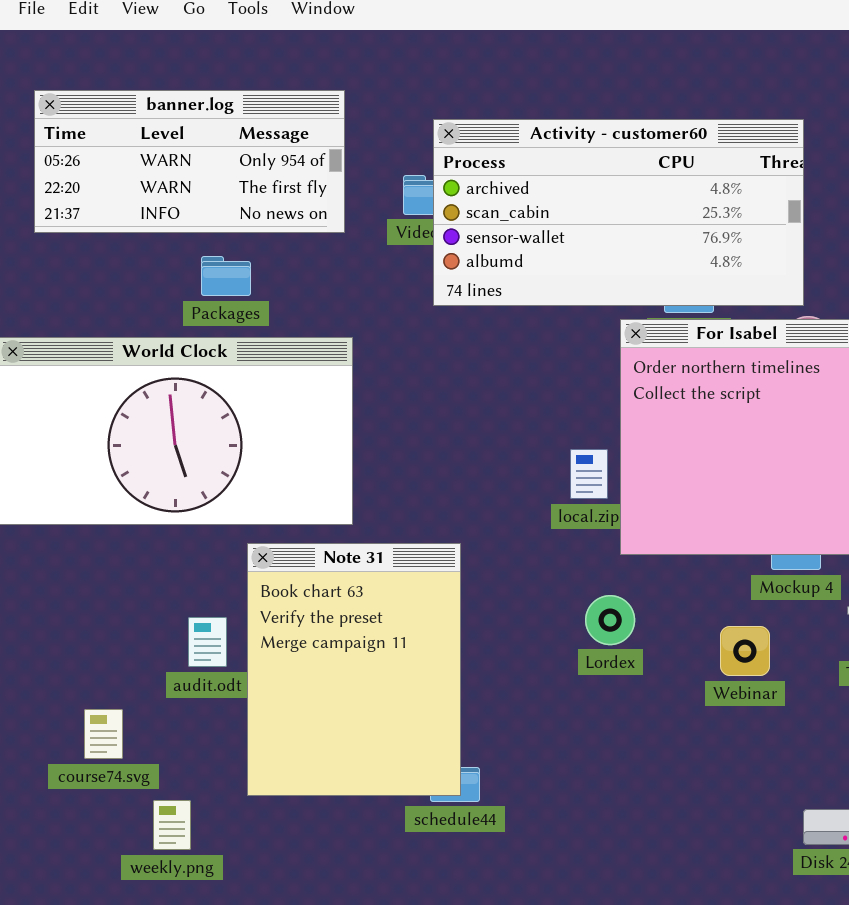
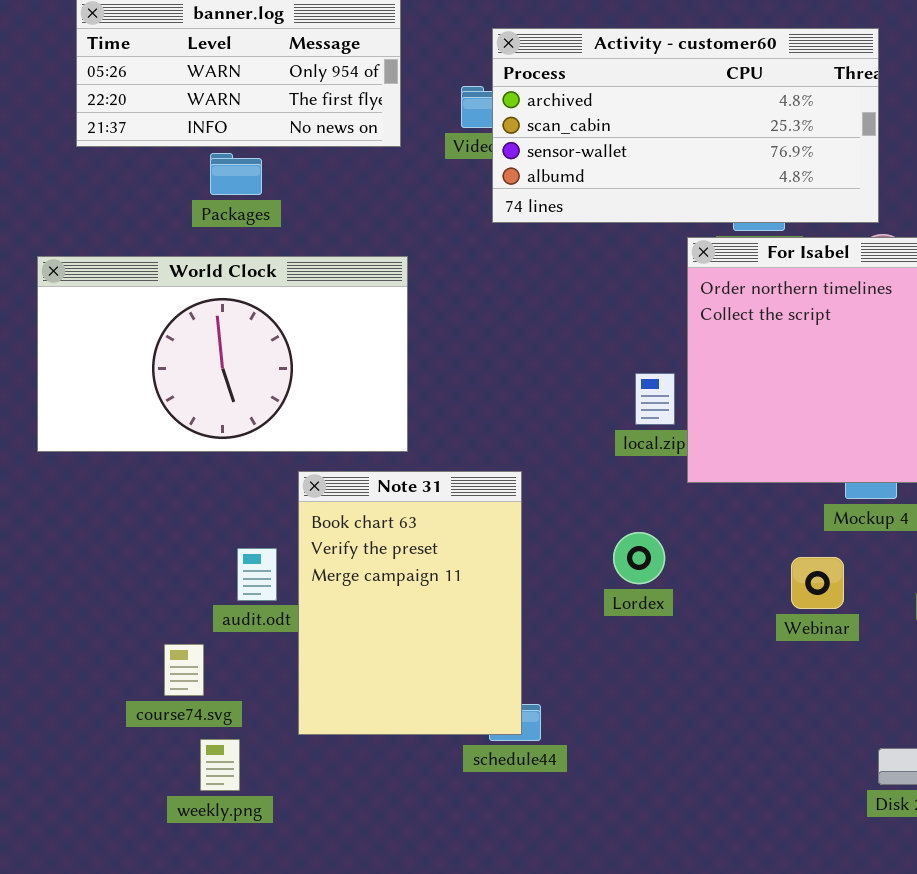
Packages: [201,256,251,296] -> [210,153,262,195], moved
Lordex: [585,595,635,645] -> [613,532,665,584], moved
course74.svg: [84,709,123,759] -> [164,644,204,696], moved

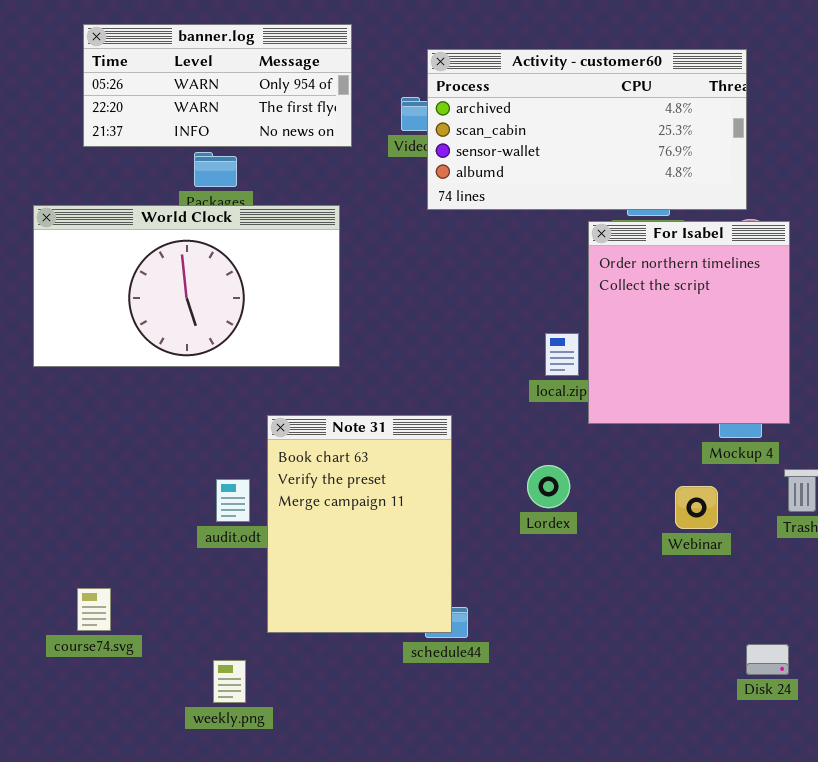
World Clock: [37,256,408,452] -> [33,205,340,367], moved
course74.svg: [164,644,204,696] -> [77,588,111,631], moved
weekly.png: [200,739,240,791] -> [213,660,246,703], moved

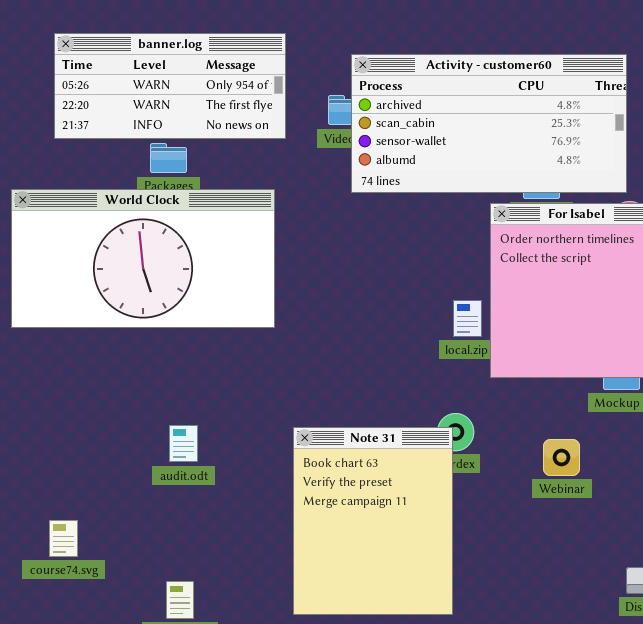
Note 31: [267,415,452,633] -> [293,427,453,615], moved
Webinar: [675,486,718,529] -> [543,439,580,476], moved

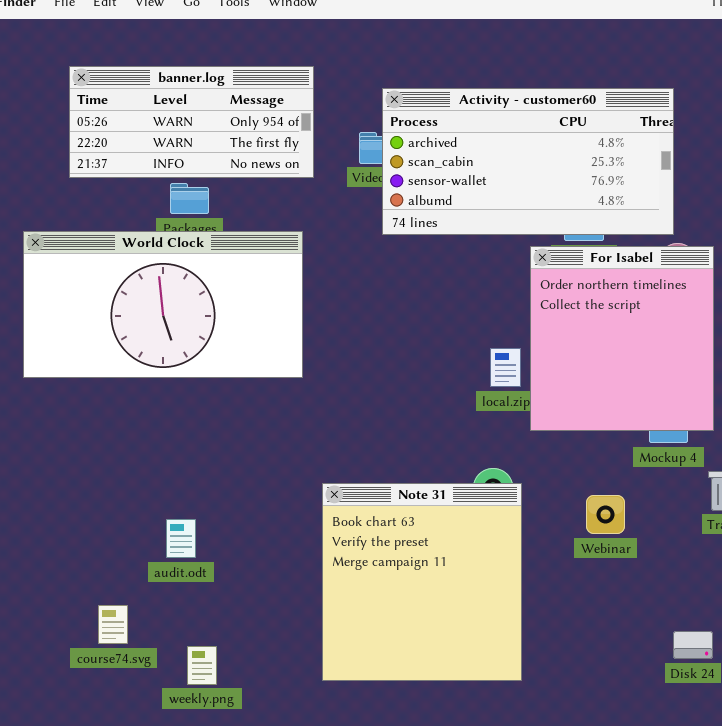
audit.odt: [169,425,198,462] -> [166,519,196,558], moved
Note 31: [293,427,453,615] -> [322,483,522,681], resized
course74.svg: [49,520,78,557] -> [98,605,128,644], moved

